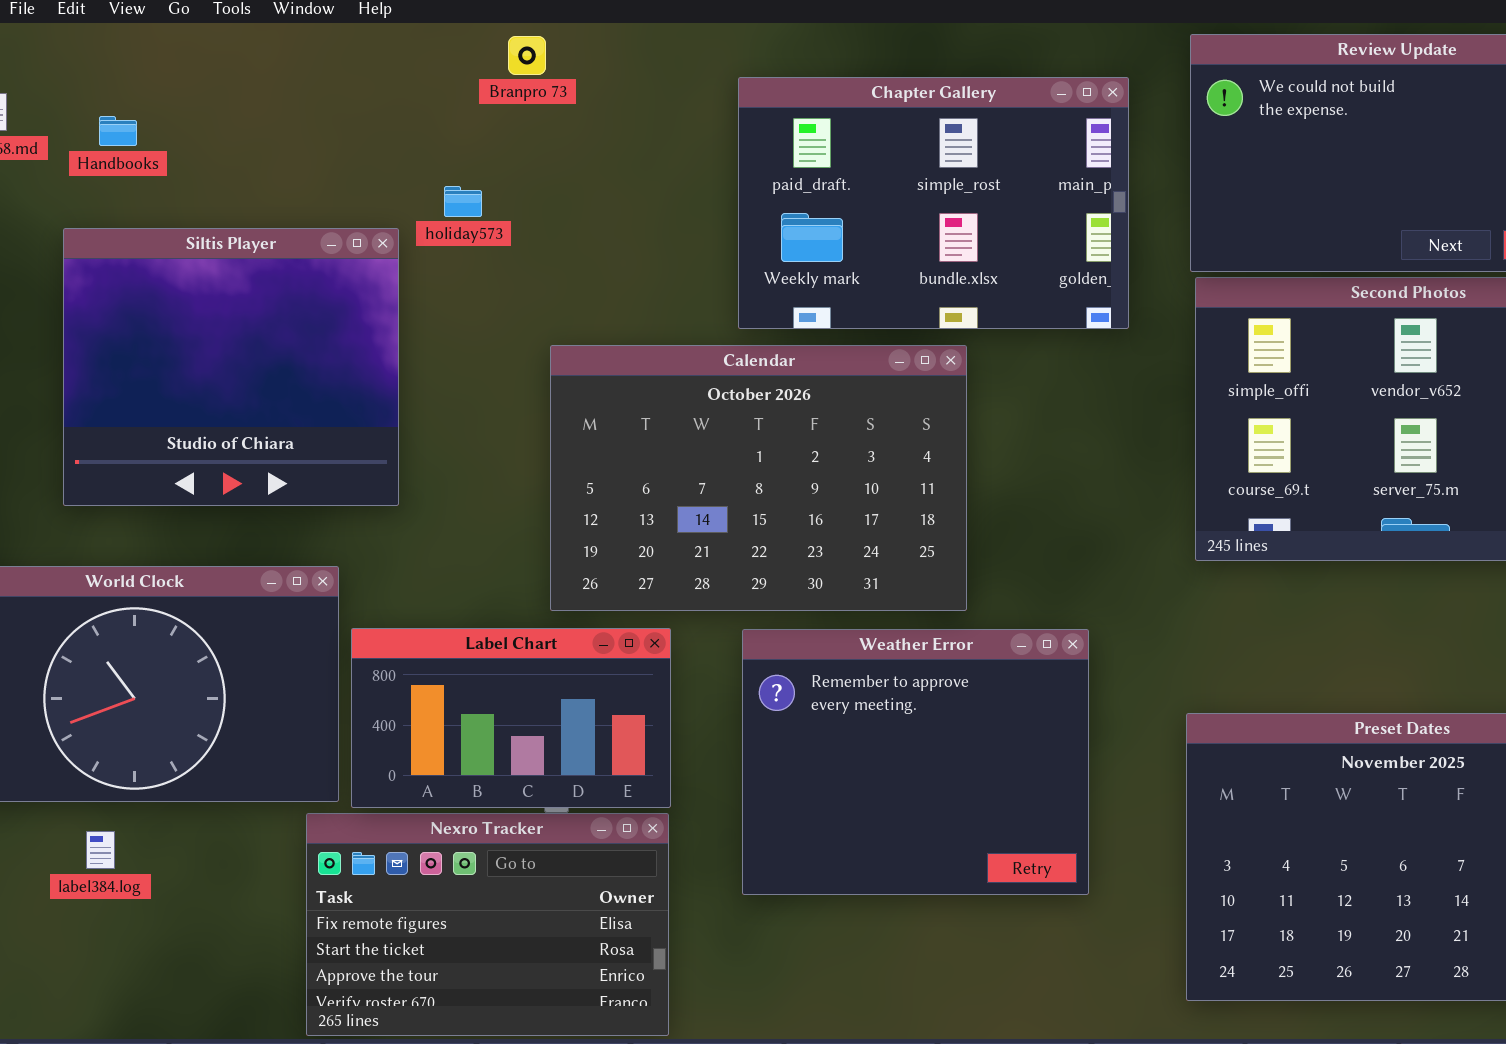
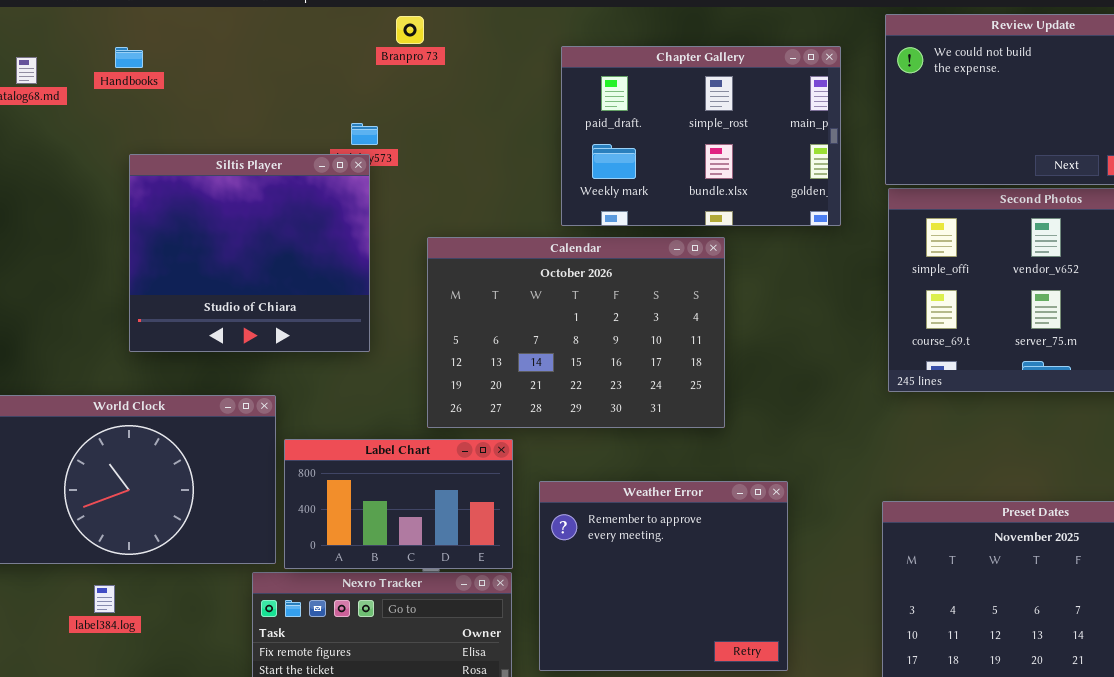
Handbooks: [99,116,137,146] -> [115,47,143,68], moved
Siltis Player: [63,228,399,506] -> [129,154,370,352], moved
Weather Error: [742,629,1089,895] -> [539,481,788,671], moved

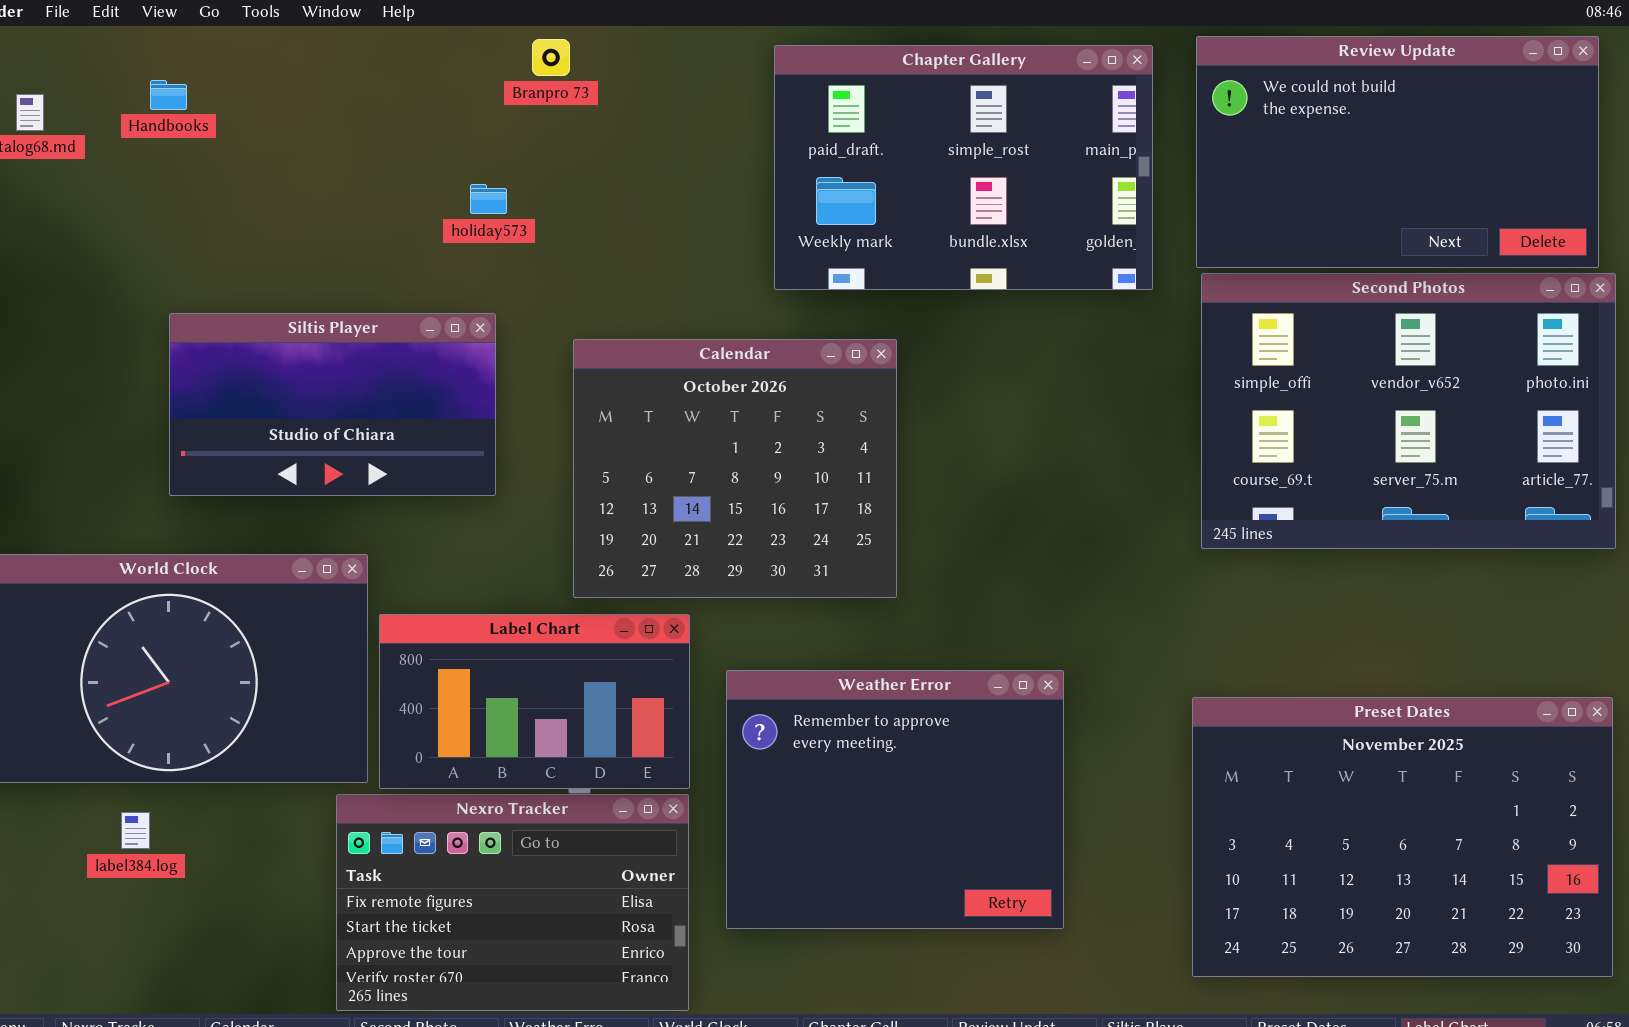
Chapter Gallery: [561,46,841,226] -> [774,45,1153,290], moved
Siltis Player: [129,154,370,352] -> [169,313,496,496], resized
Calendar: [427,237,725,428] -> [573,339,897,598], resized

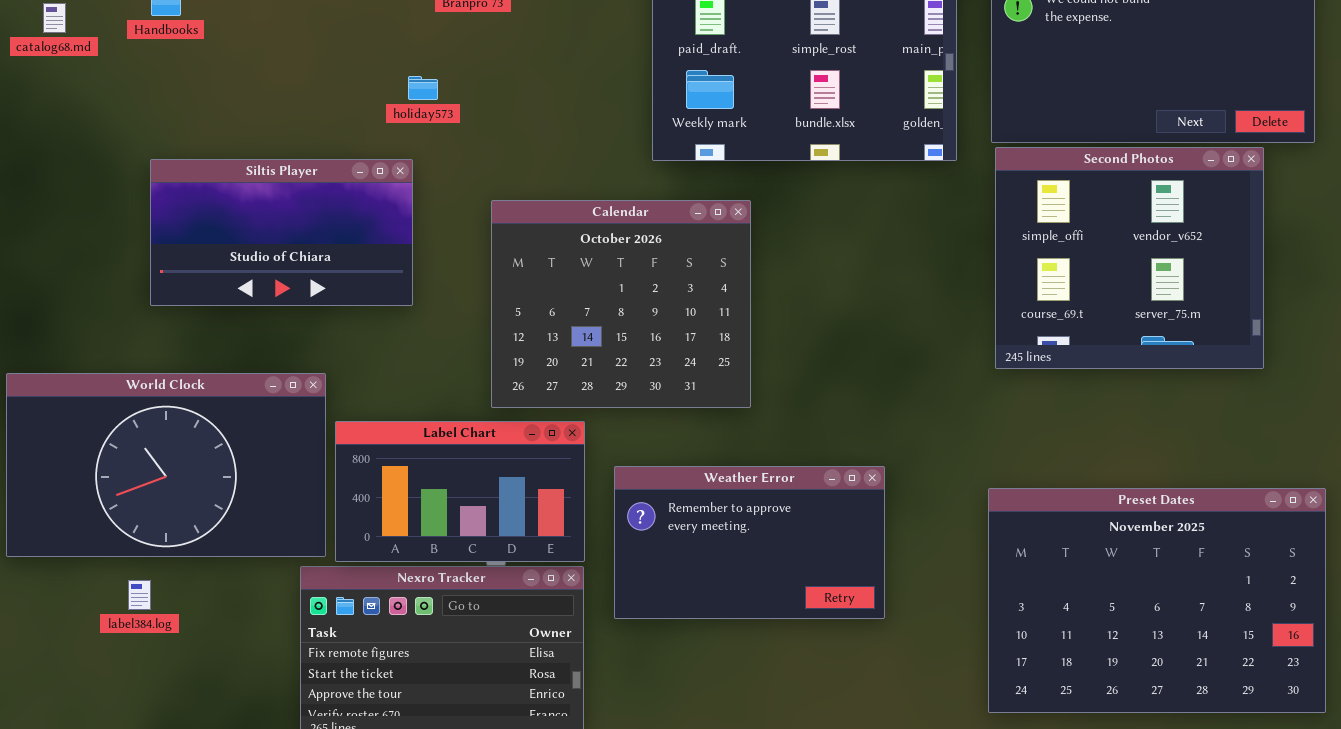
Second Photos: [1201,273,1616,549] -> [995,147,1264,369], resized
Siltis Player: [169,313,496,496] -> [150,159,413,306], moved
Weather Error: [726,670,1064,929] -> [614,466,885,619], resized

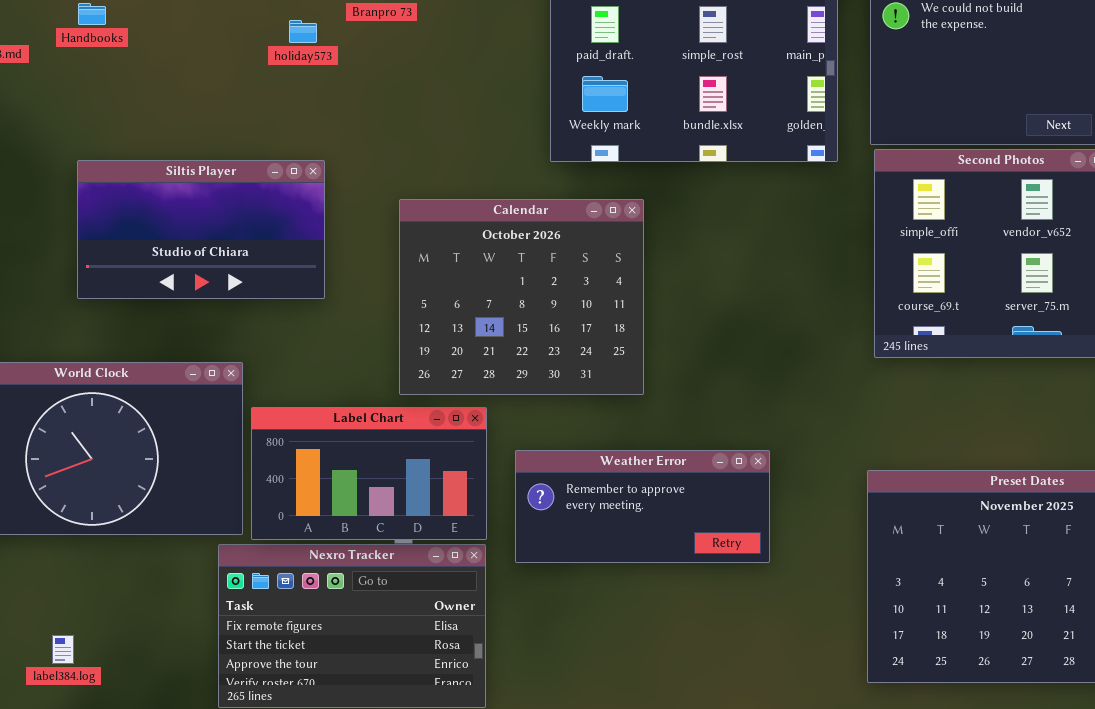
holiday573: [408,76,438,100] -> [289,20,317,43], moved
Weather Error: [614,466,885,619] -> [515,450,770,563], resized
label384.log: [128,580,151,610] -> [52,635,74,664], moved

